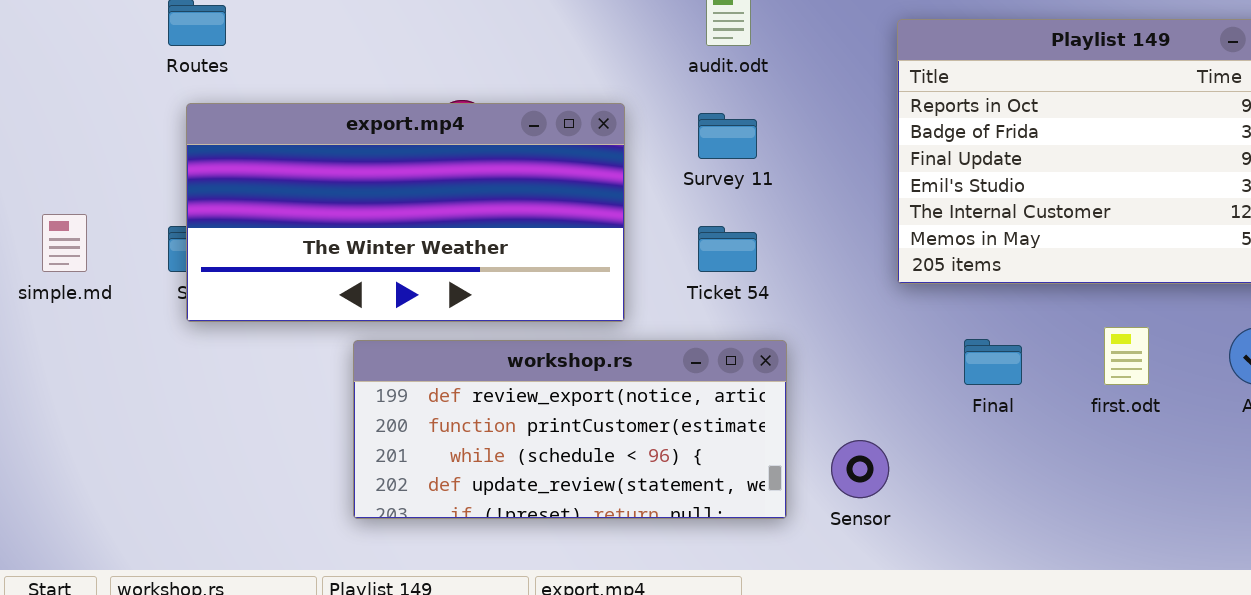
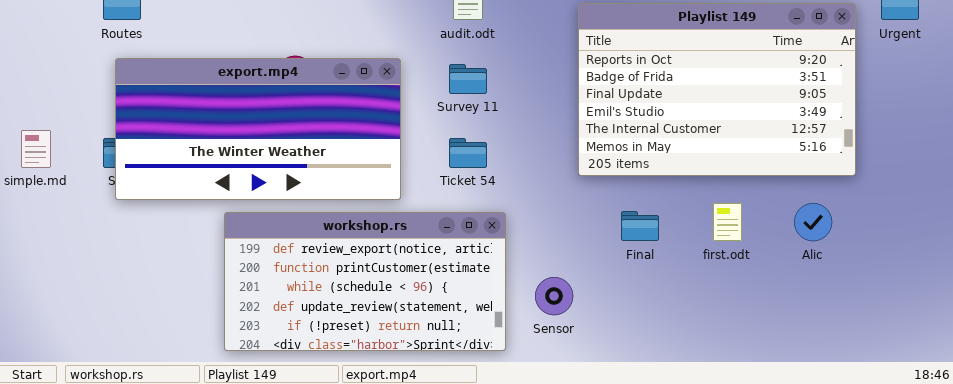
workshop.rs: [353,340,787,519] -> [224,212,506,351], resized

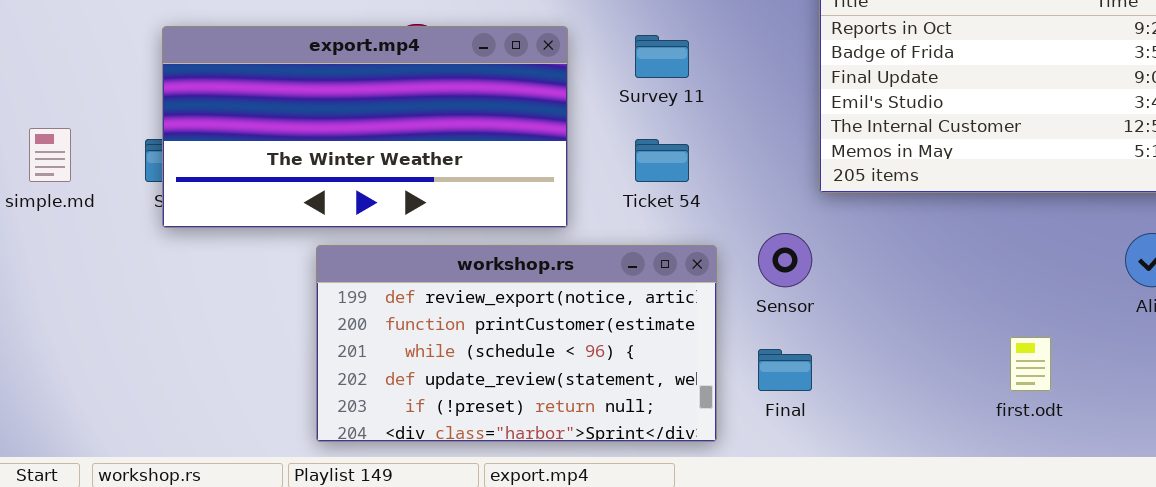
first.odt: [713,203,742,241] -> [1010,337,1051,391], moved
Final: [621,211,659,241] -> [758,349,812,391], moved
Sensor: [535,277,573,315] -> [758,233,812,287], moved

